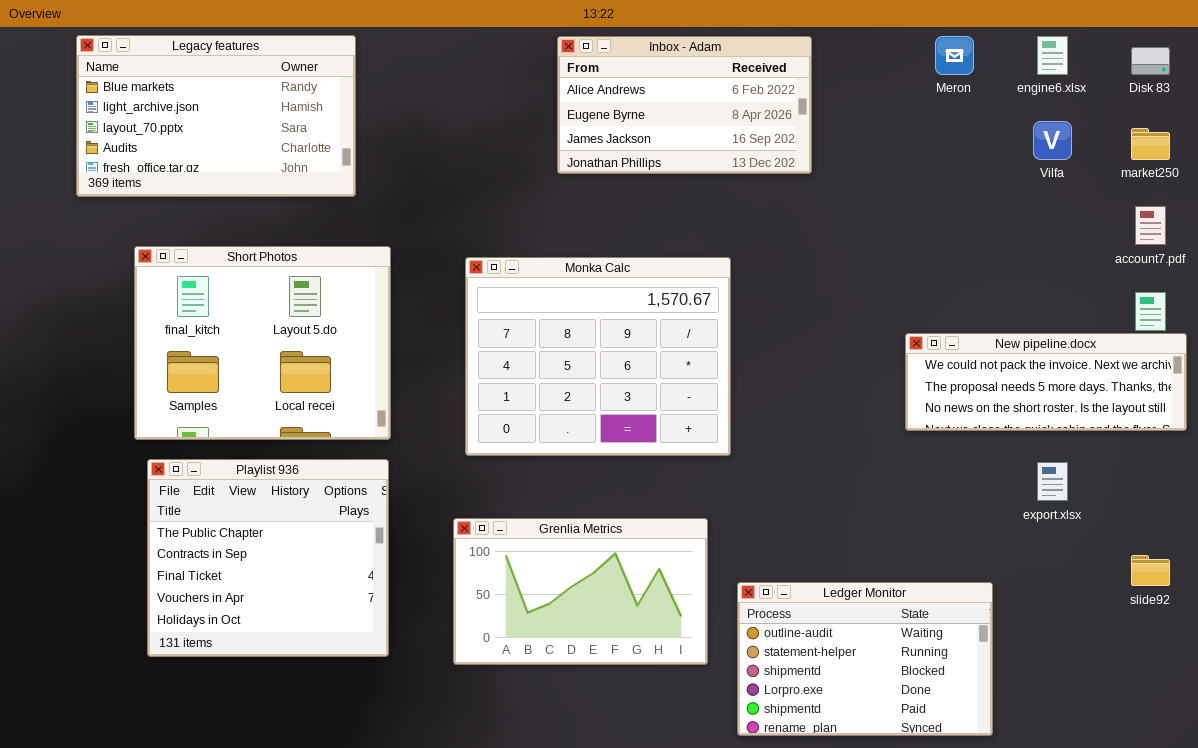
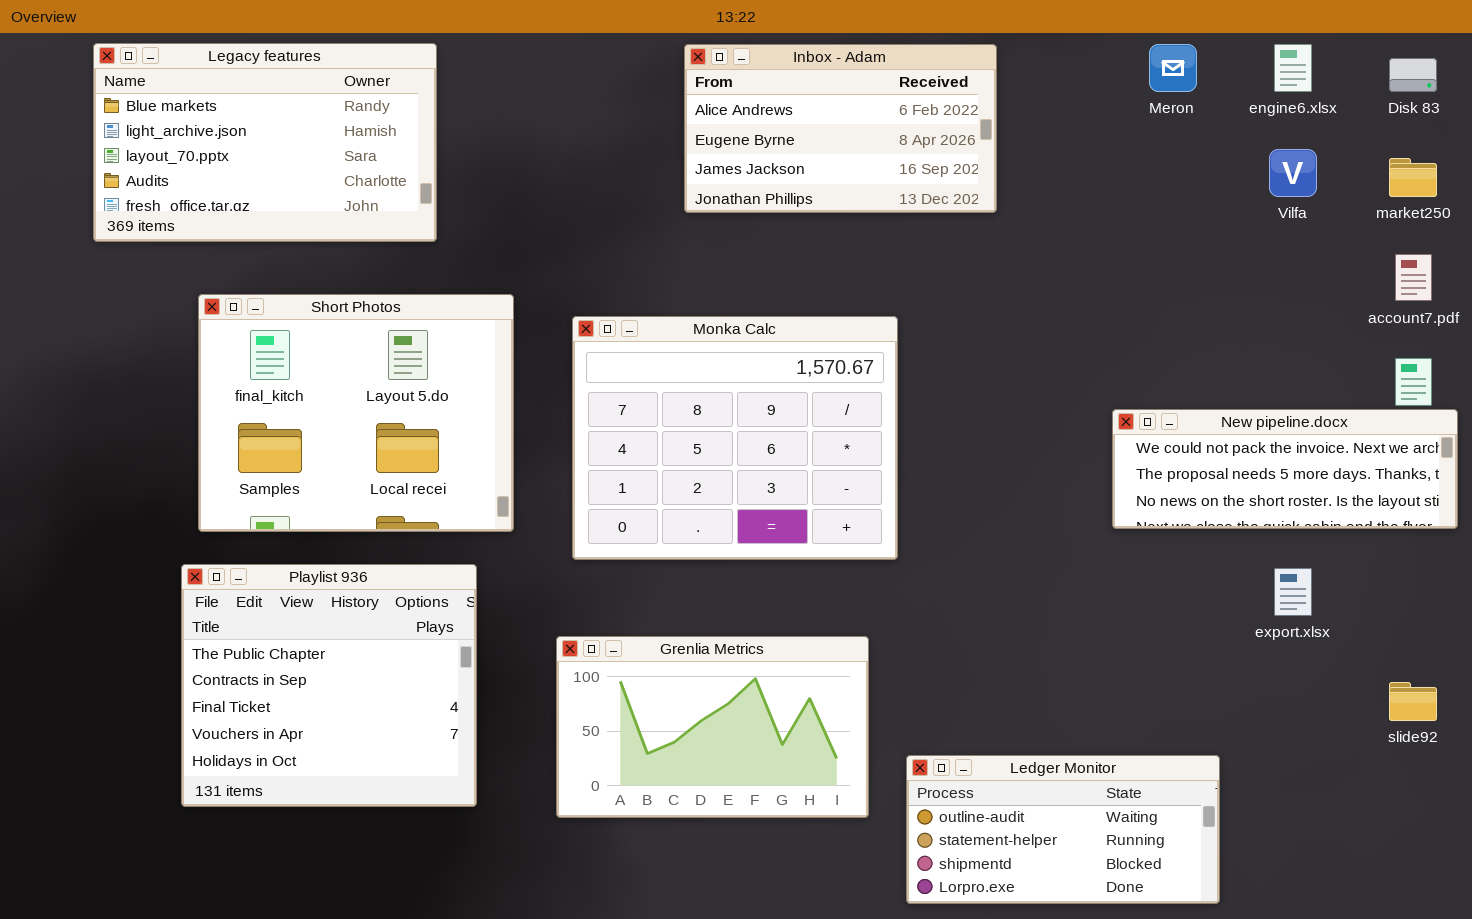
Short Photos: [134,246,391,440] -> [198,294,514,532], moved
Ledger Monitor: [737,582,993,736] -> [906,755,1220,904], resized

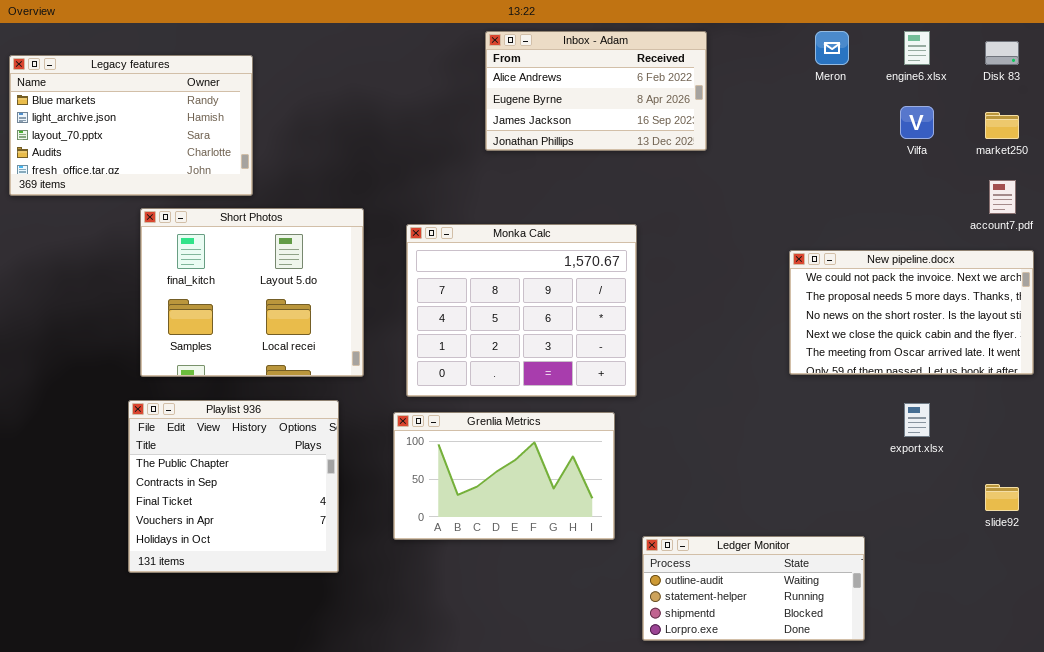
Legacy features: [93,43,437,242] -> [9,55,253,196], moved
New pipeline.docx: [1112,409,1458,529] -> [789,250,1034,375], resized
Grenlia Metrics: [556,636,869,818] -> [393,412,615,540], moved

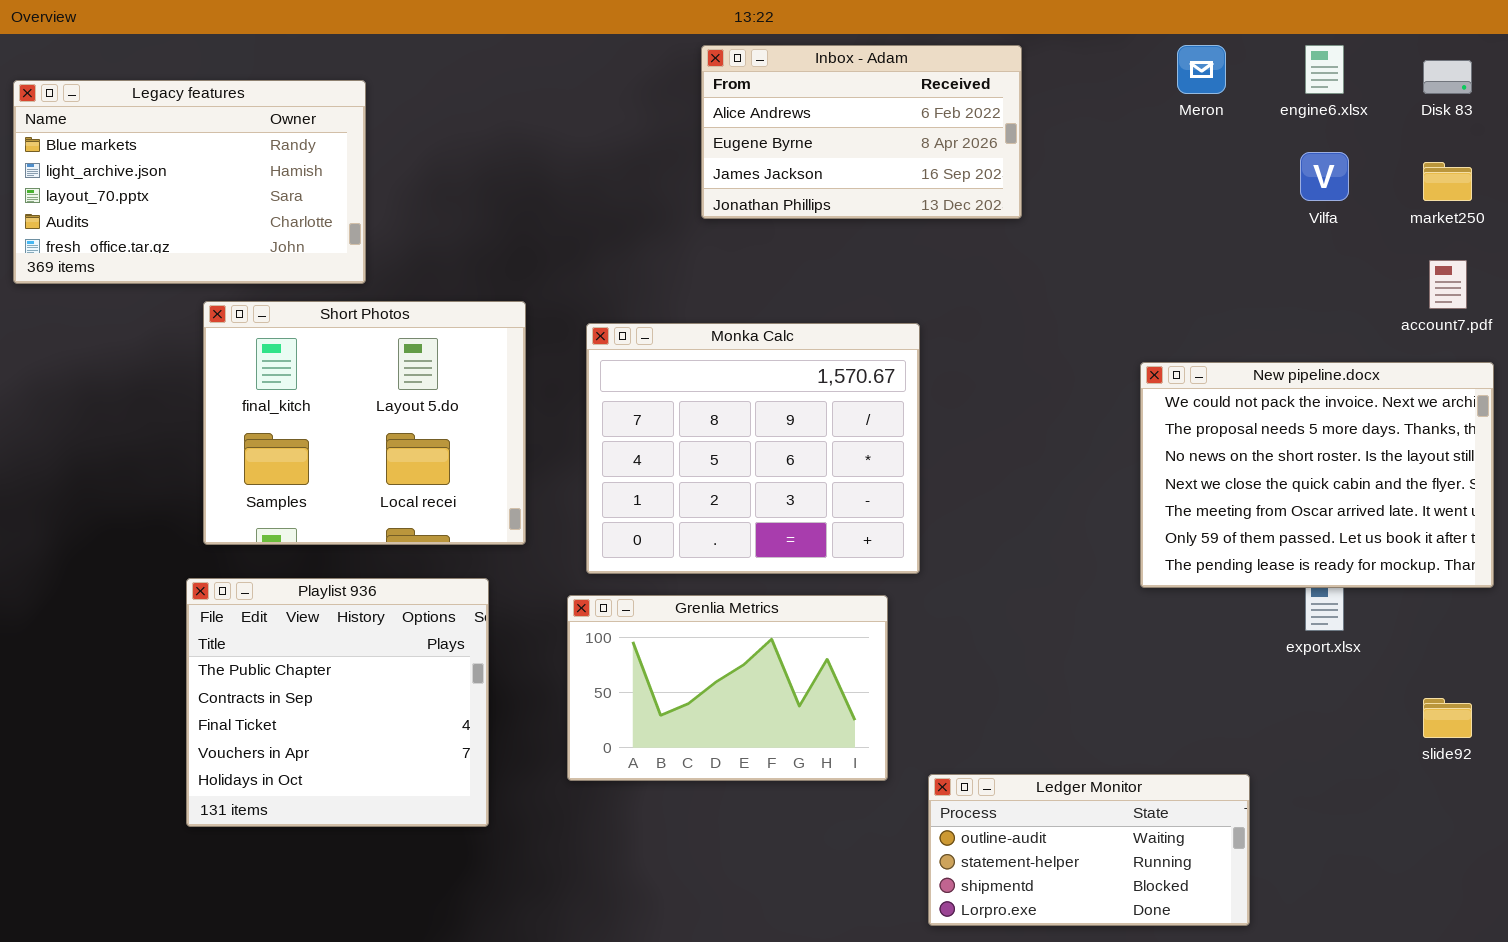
New pipeline.docx: [789,250,1034,375] -> [1140,362,1494,588], resized

